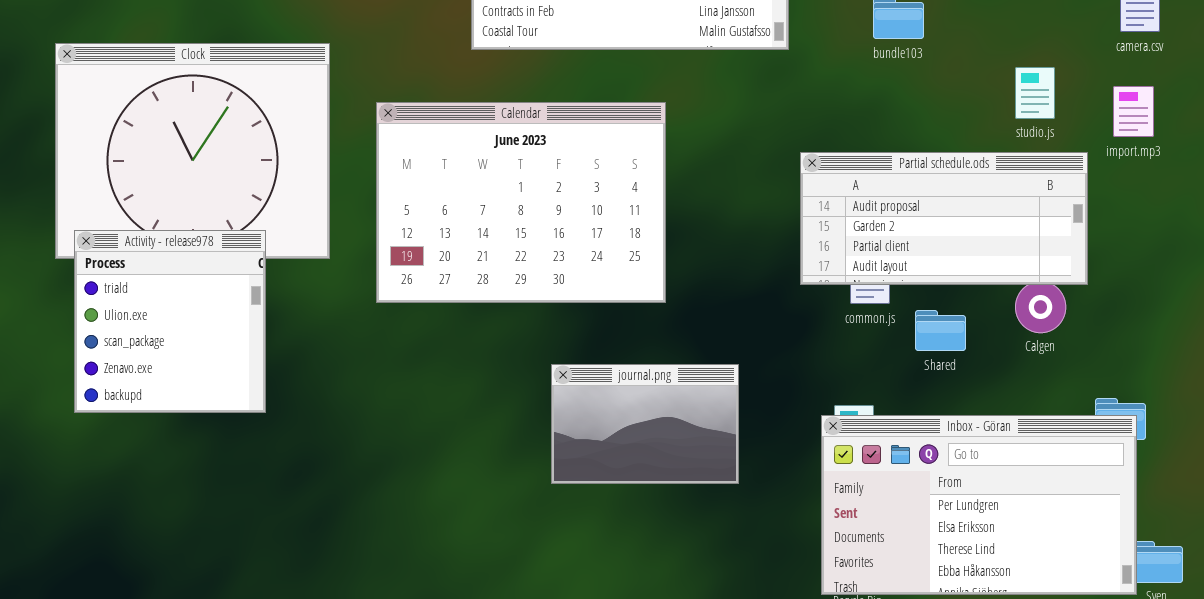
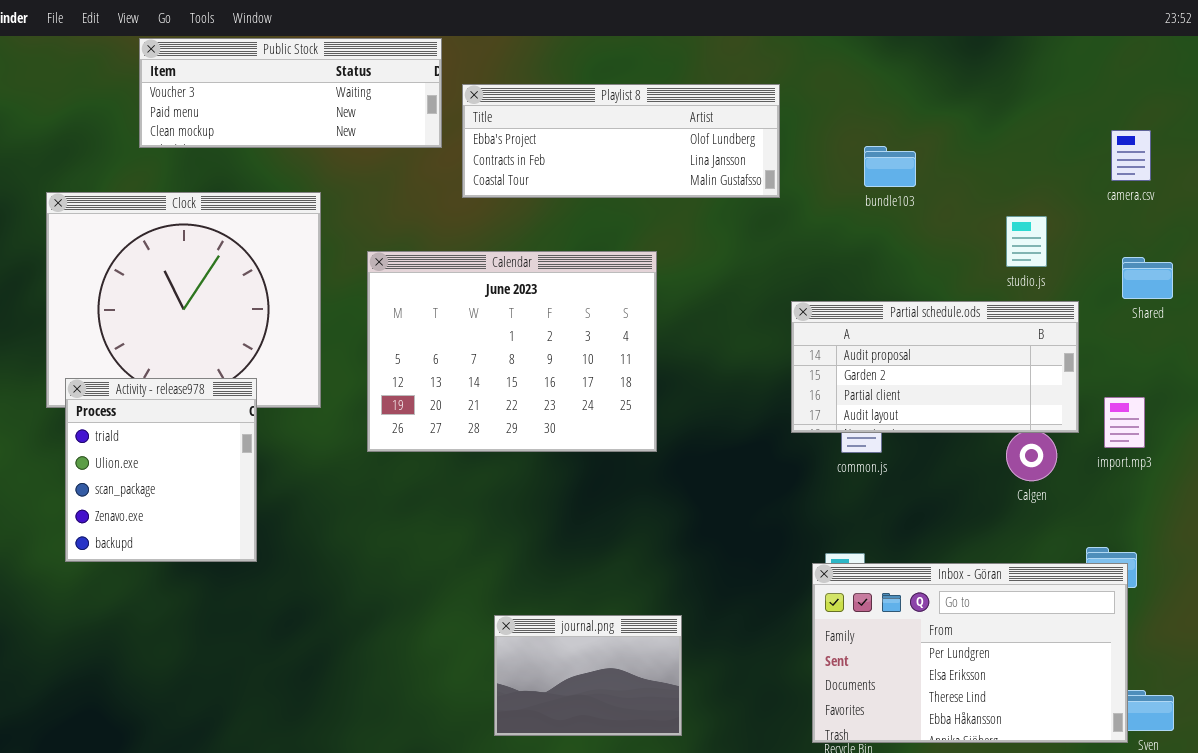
import.mp3: [1113,86,1154,137] -> [1104,397,1145,448], moved
Shared: [915,310,966,351] -> [1122,257,1173,299], moved
journal.png: [551,364,739,484] -> [494,615,682,736], moved

